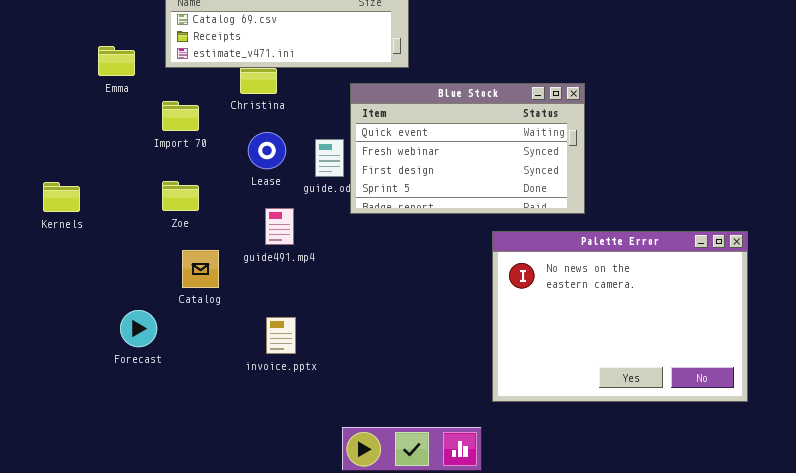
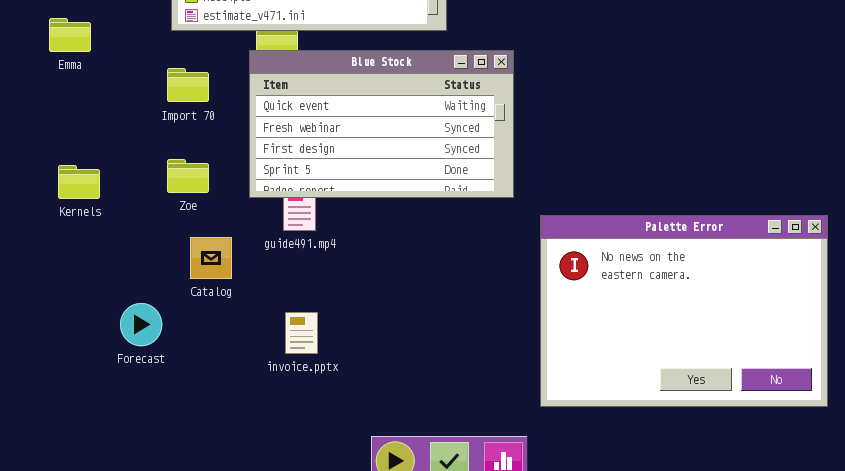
Emma: [98,46,135,76] -> [49,18,91,52], moved
Blue Stock: [350,83,585,214] -> [249,50,514,198], moved
Kernels: [43,182,80,212] -> [58,165,100,199], moved

